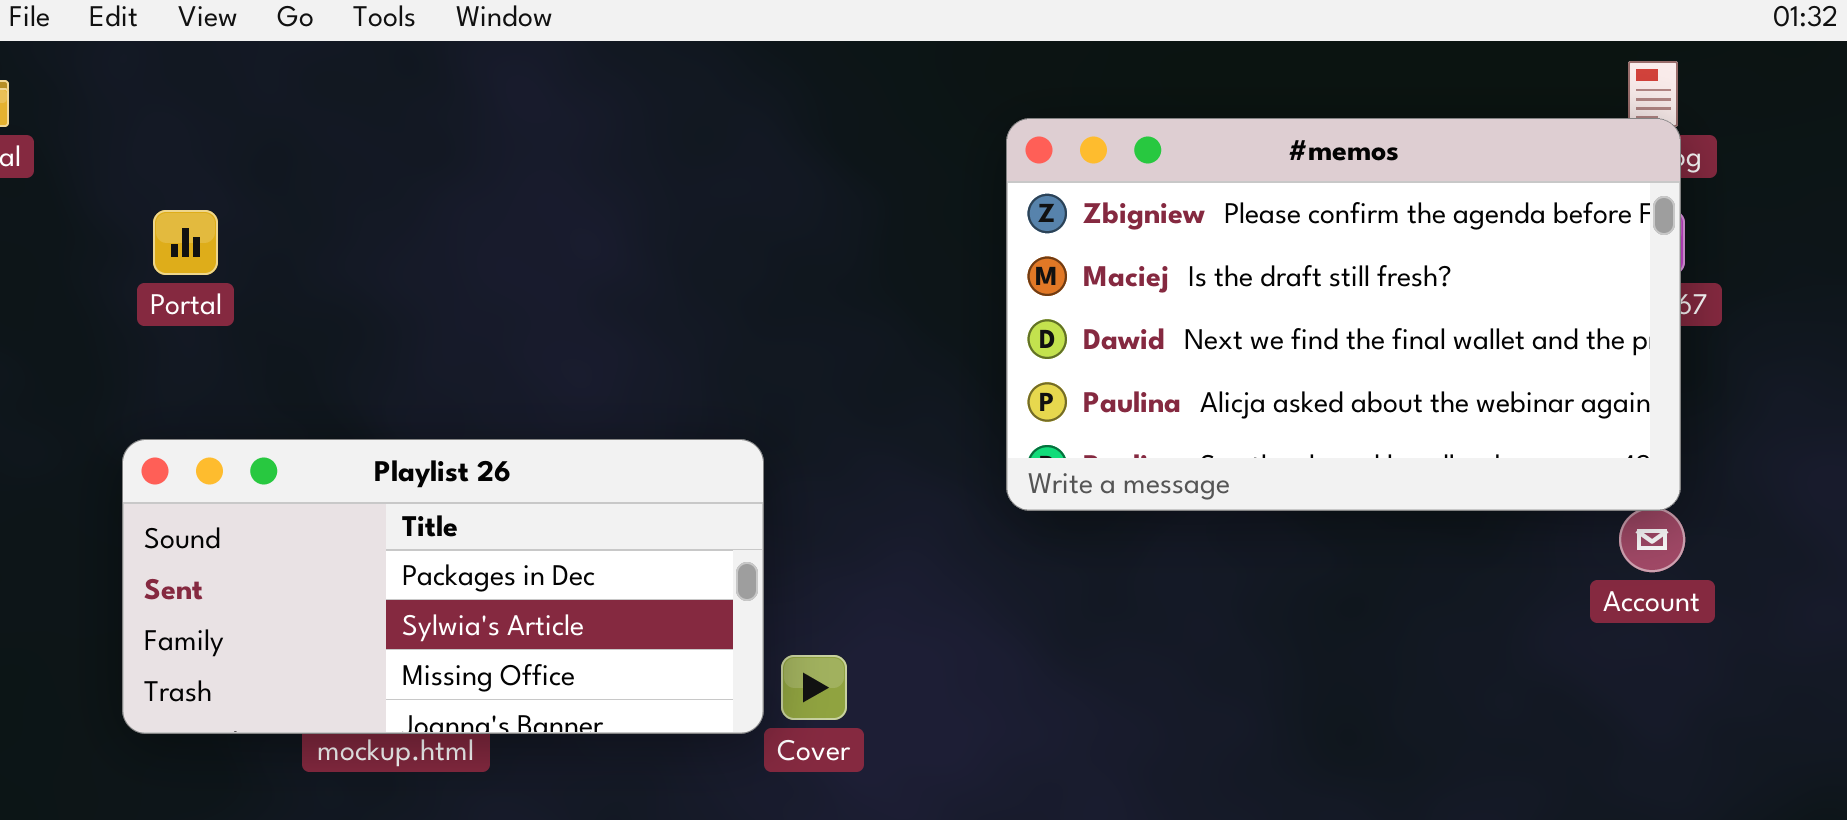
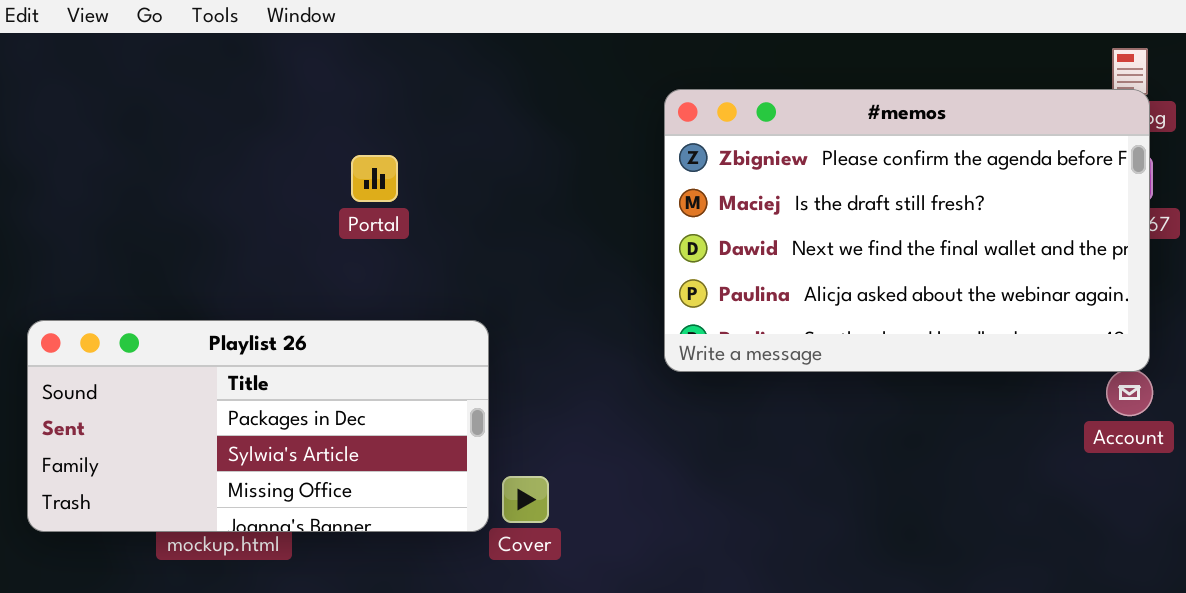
Portal: [153,210,218,275] -> [351,155,398,202], moved

